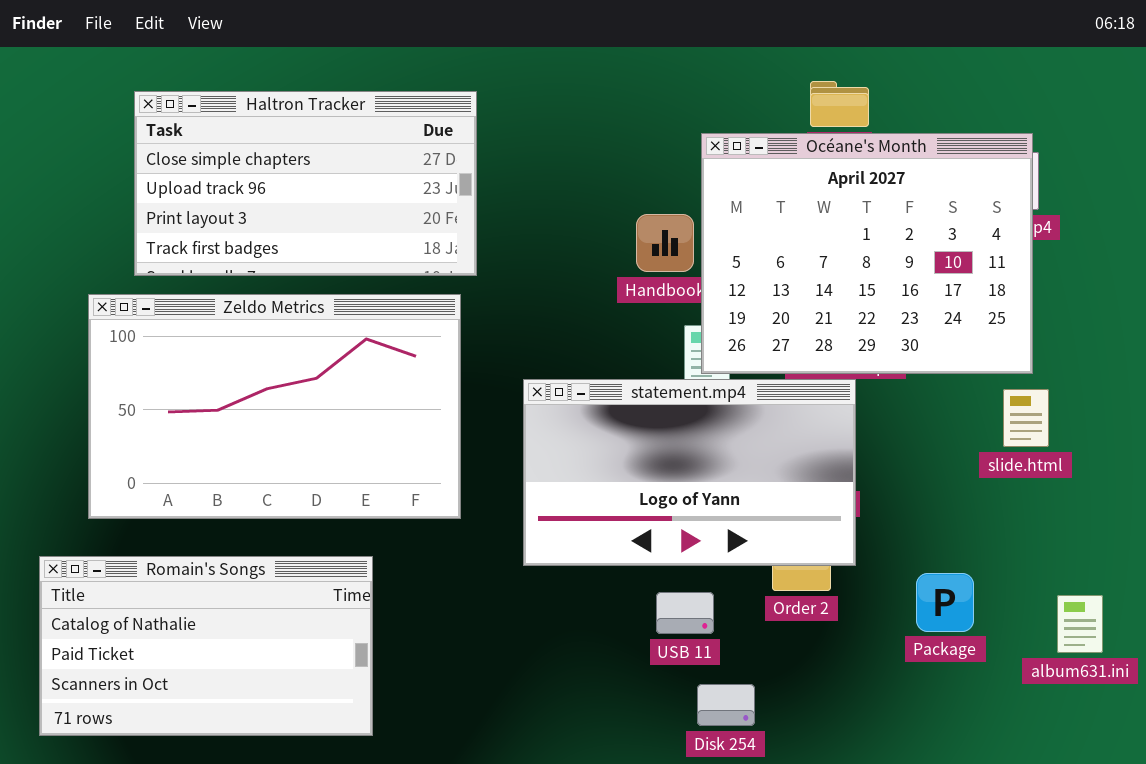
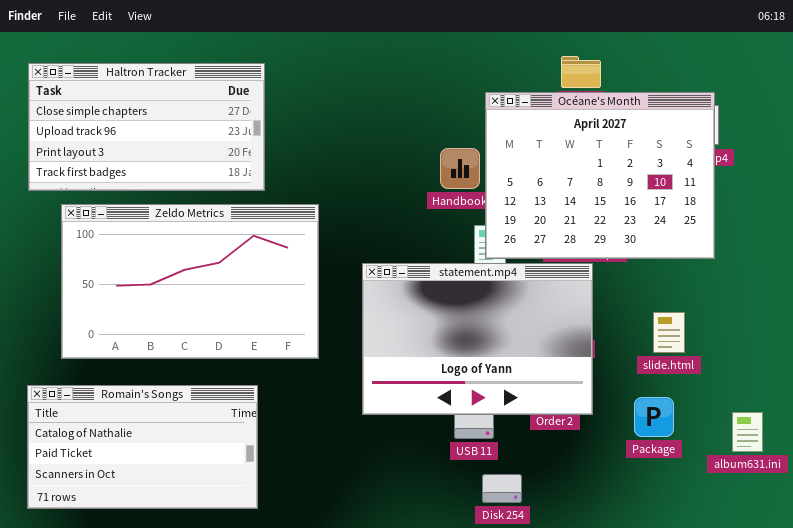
Haltron Tracker: [134,91,477,276] -> [28,63,265,191], moved
statement.mp4: [523,379,856,566] -> [362,263,593,415], resized
slide.html: [1003,389,1049,447] -> [653,312,685,353], moved

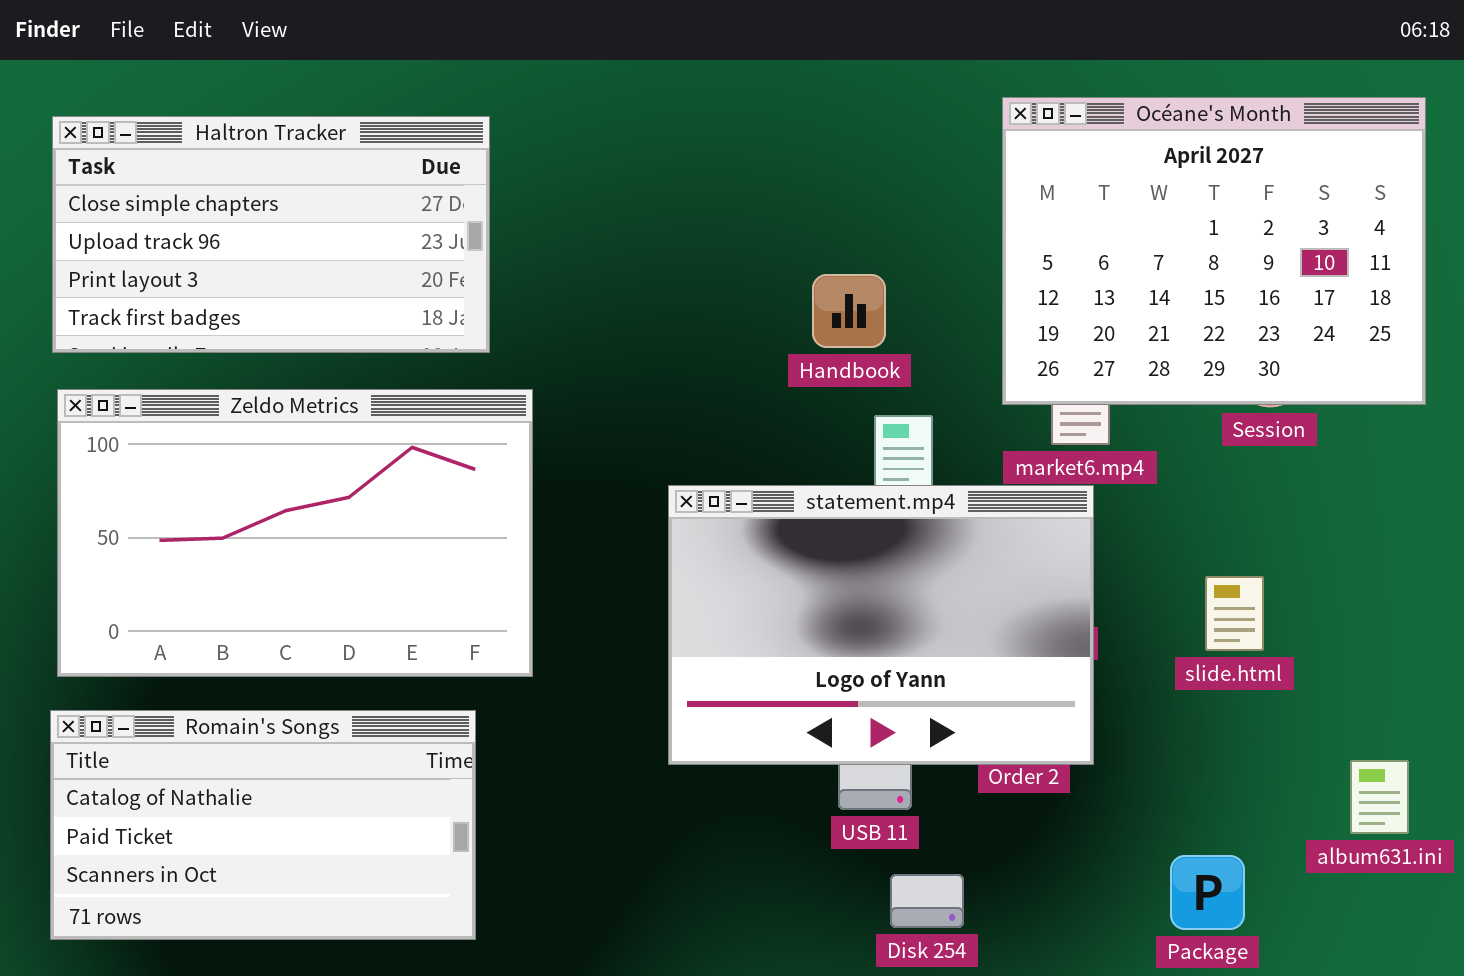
Océane's Month: [485,92,715,259] -> [1002,97,1426,405], moved
Zeldo Metrics: [61,204,319,359] -> [57,389,533,677], moved
Package: [634,397,674,437] -> [1170,855,1245,930], moved

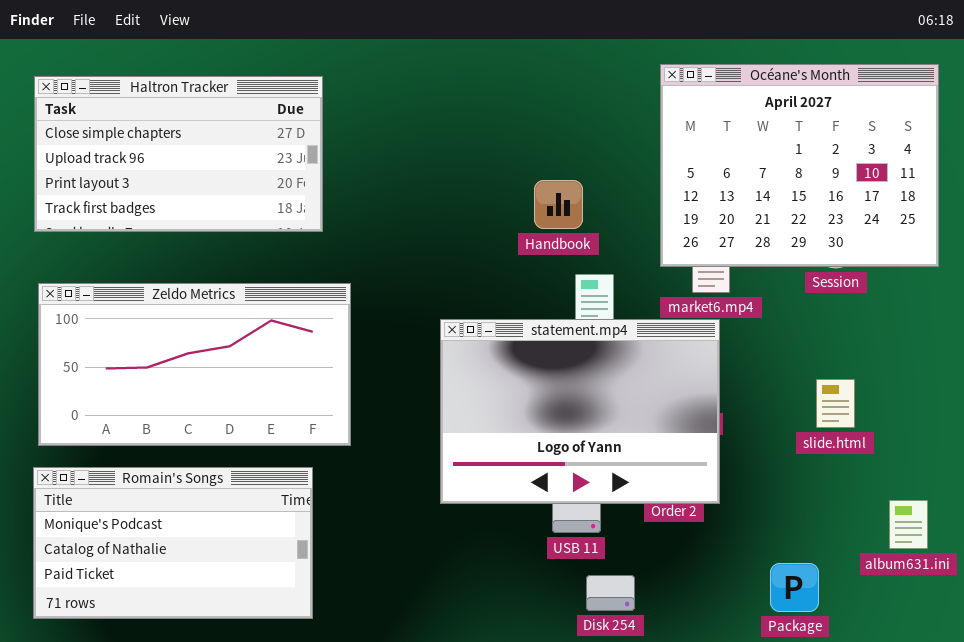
Zeldo Metrics: [57,389,533,677] -> [38,283,351,446], resized
slide.html: [1205,576,1264,651] -> [816,379,855,428], moved
Romain's Songs: [50,710,476,940] -> [33,467,313,619], scrolled up 1 row

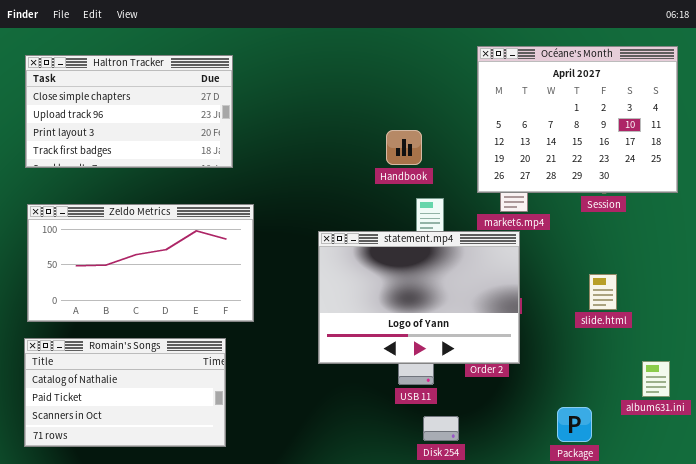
Romain's Songs: [33,467,313,619] -> [24,338,226,447], scrolled down 1 row

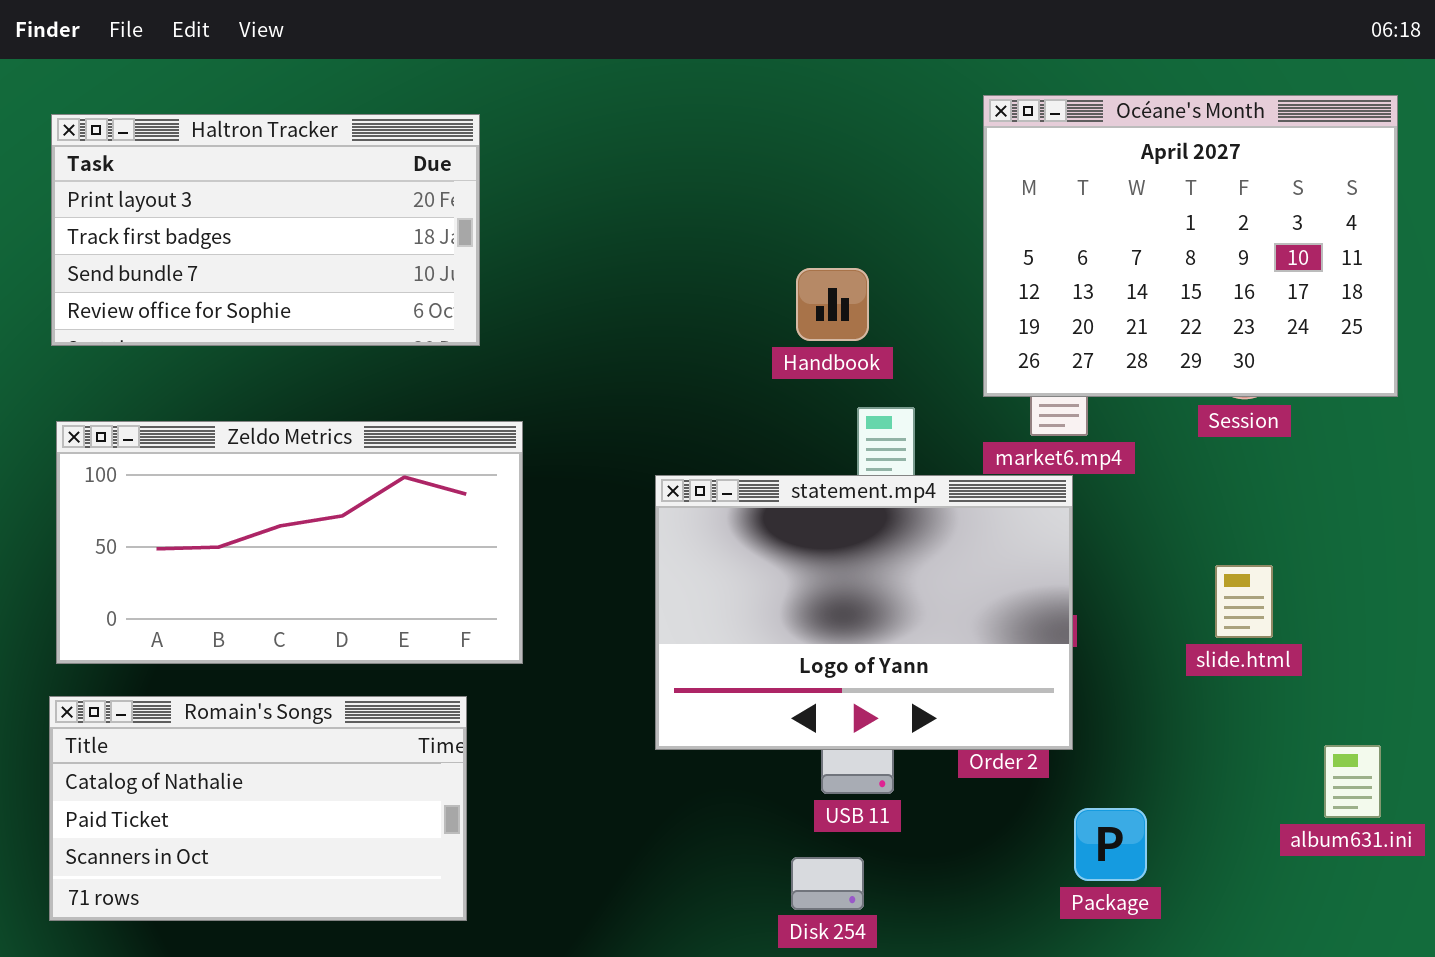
Haltron Tracker: [25,55,233,168] -> [51,114,480,346], scrolled down 2 rows
Package: [557,407,592,442] -> [1074,808,1147,881], moved
Disk 254: [423,416,459,441] -> [791,857,864,910], moved

